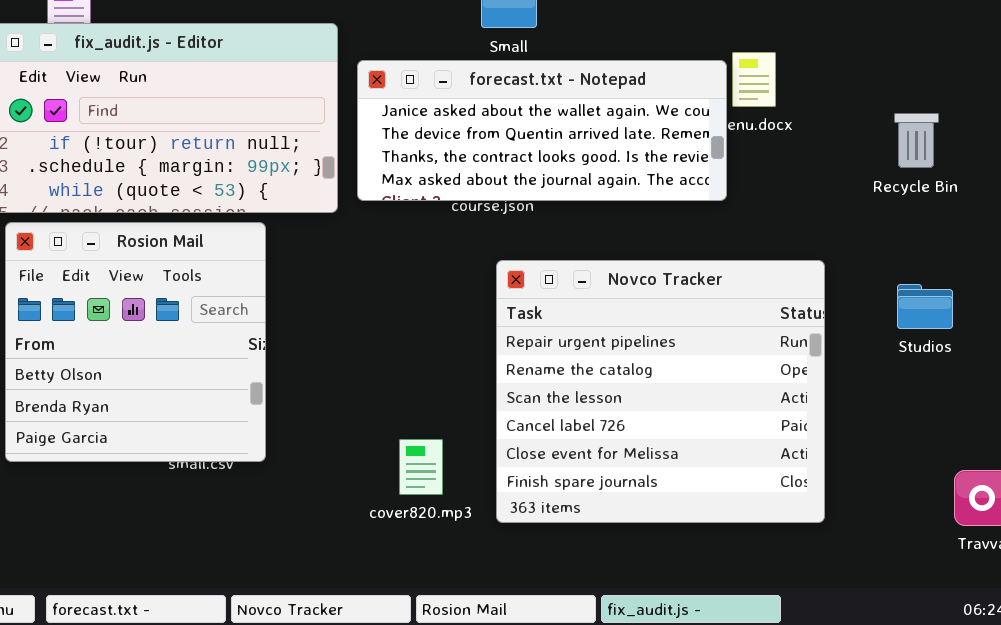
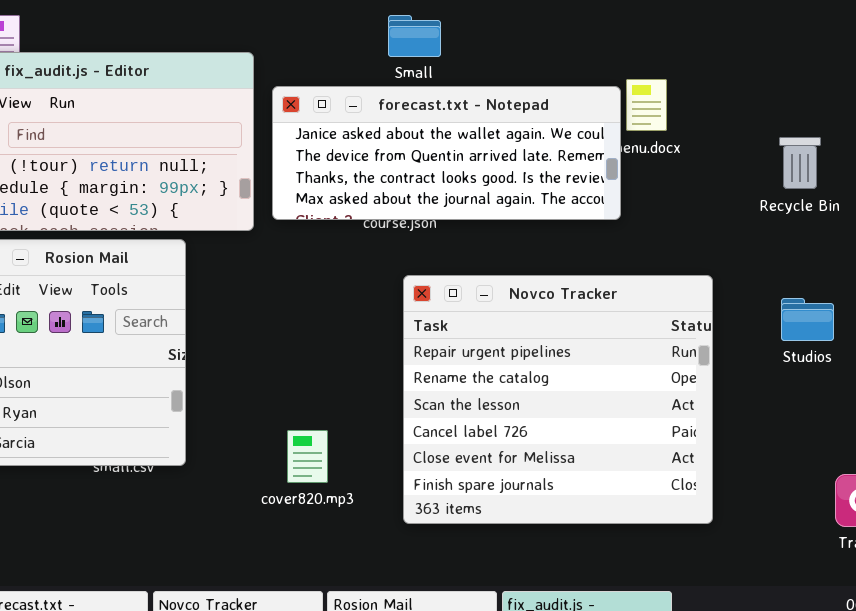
cover820.mp3: [399,439,443,495] -> [287,430,328,483], moved

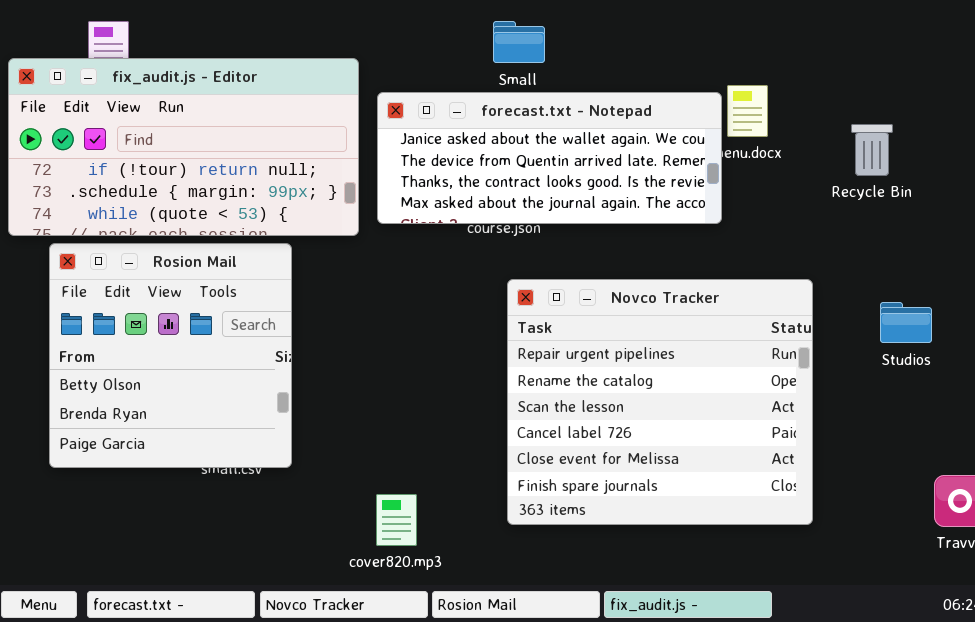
Recycle Bin: [779,137,821,189] -> [851,124,893,176], moved
cover820.mp3: [287,430,328,483] -> [376,494,417,546], moved

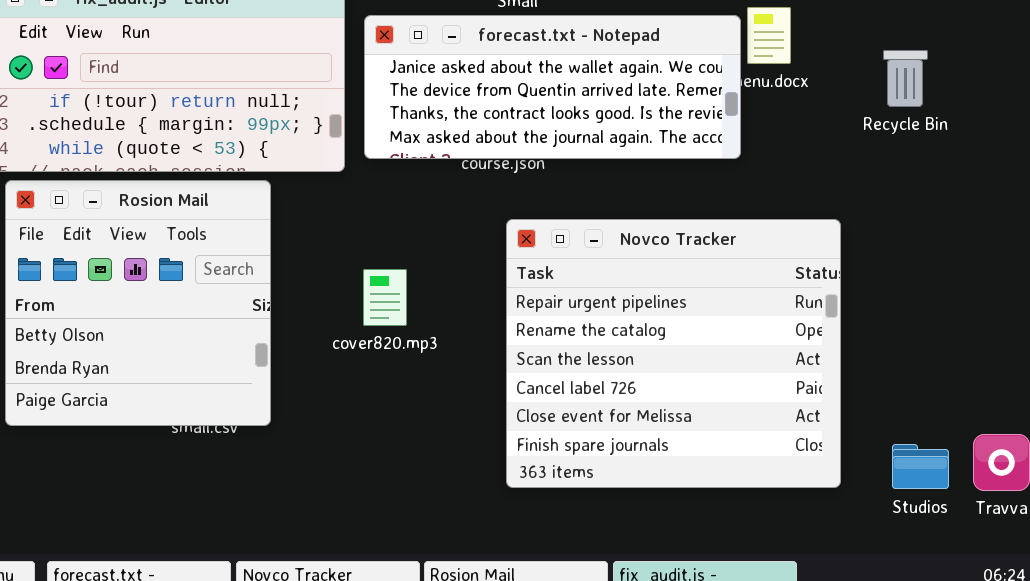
Studios: [880,302,932,343] -> [892,444,949,489], moved
cover820.mp3: [376,494,417,546] -> [363,269,407,326], moved

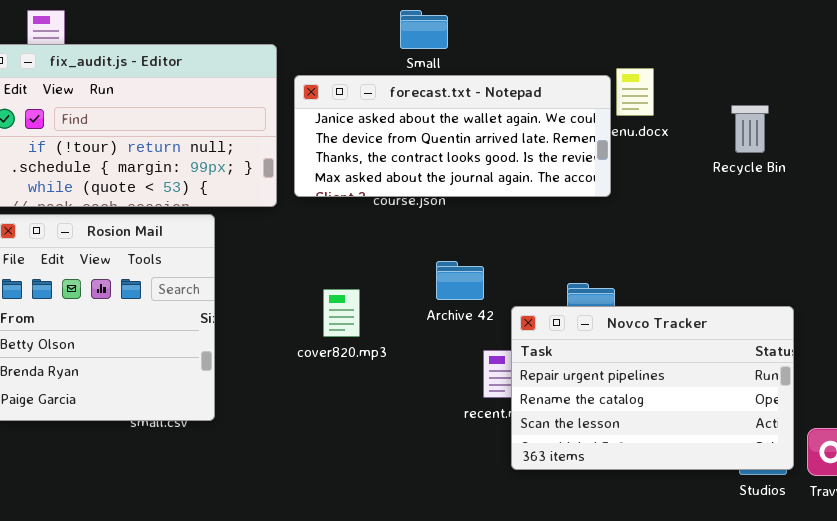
Novco Tracker: [506,219,841,488] -> [511,306,794,470], moved, resized
cover820.mp3: [363,269,407,326] -> [323,289,360,337], moved

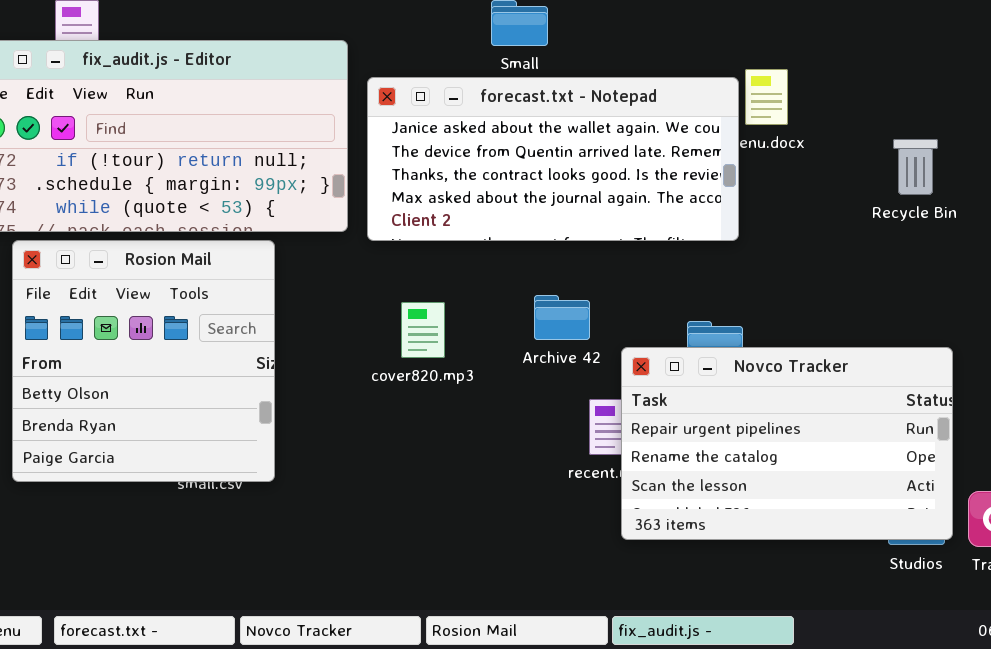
forecast.txt - Notepad: [294,75,611,197] -> [367,77,739,241], resized
Recycle Bin: [731,105,769,153] -> [893,139,938,195], moved
cover820.mp3: [323,289,360,337] -> [401,302,445,358], moved

